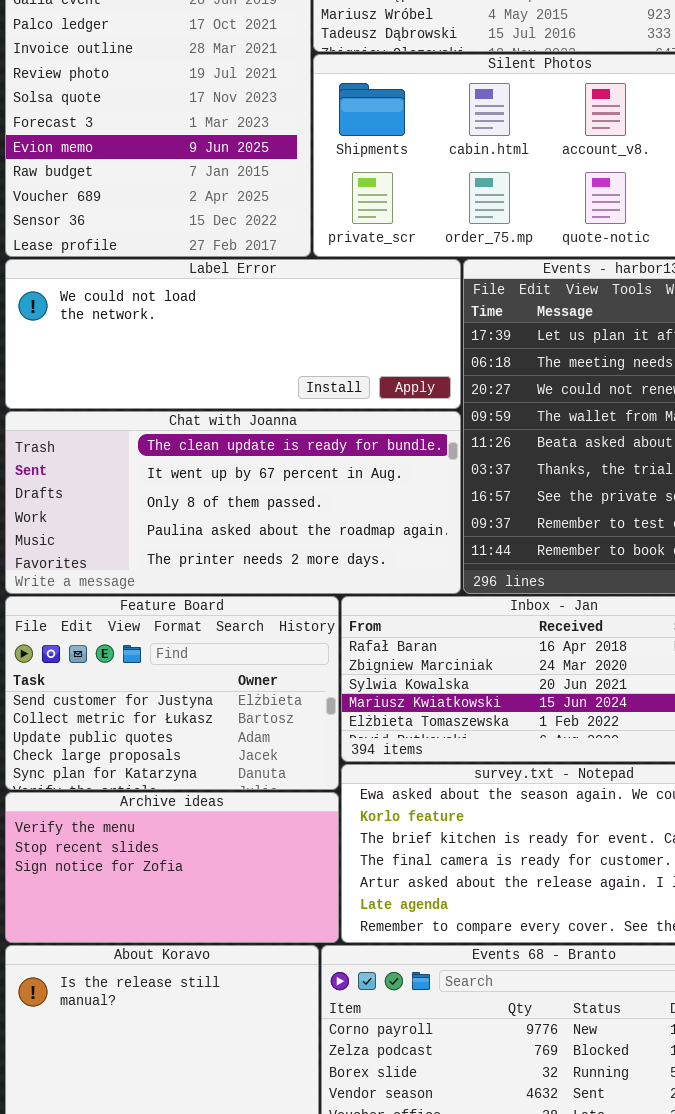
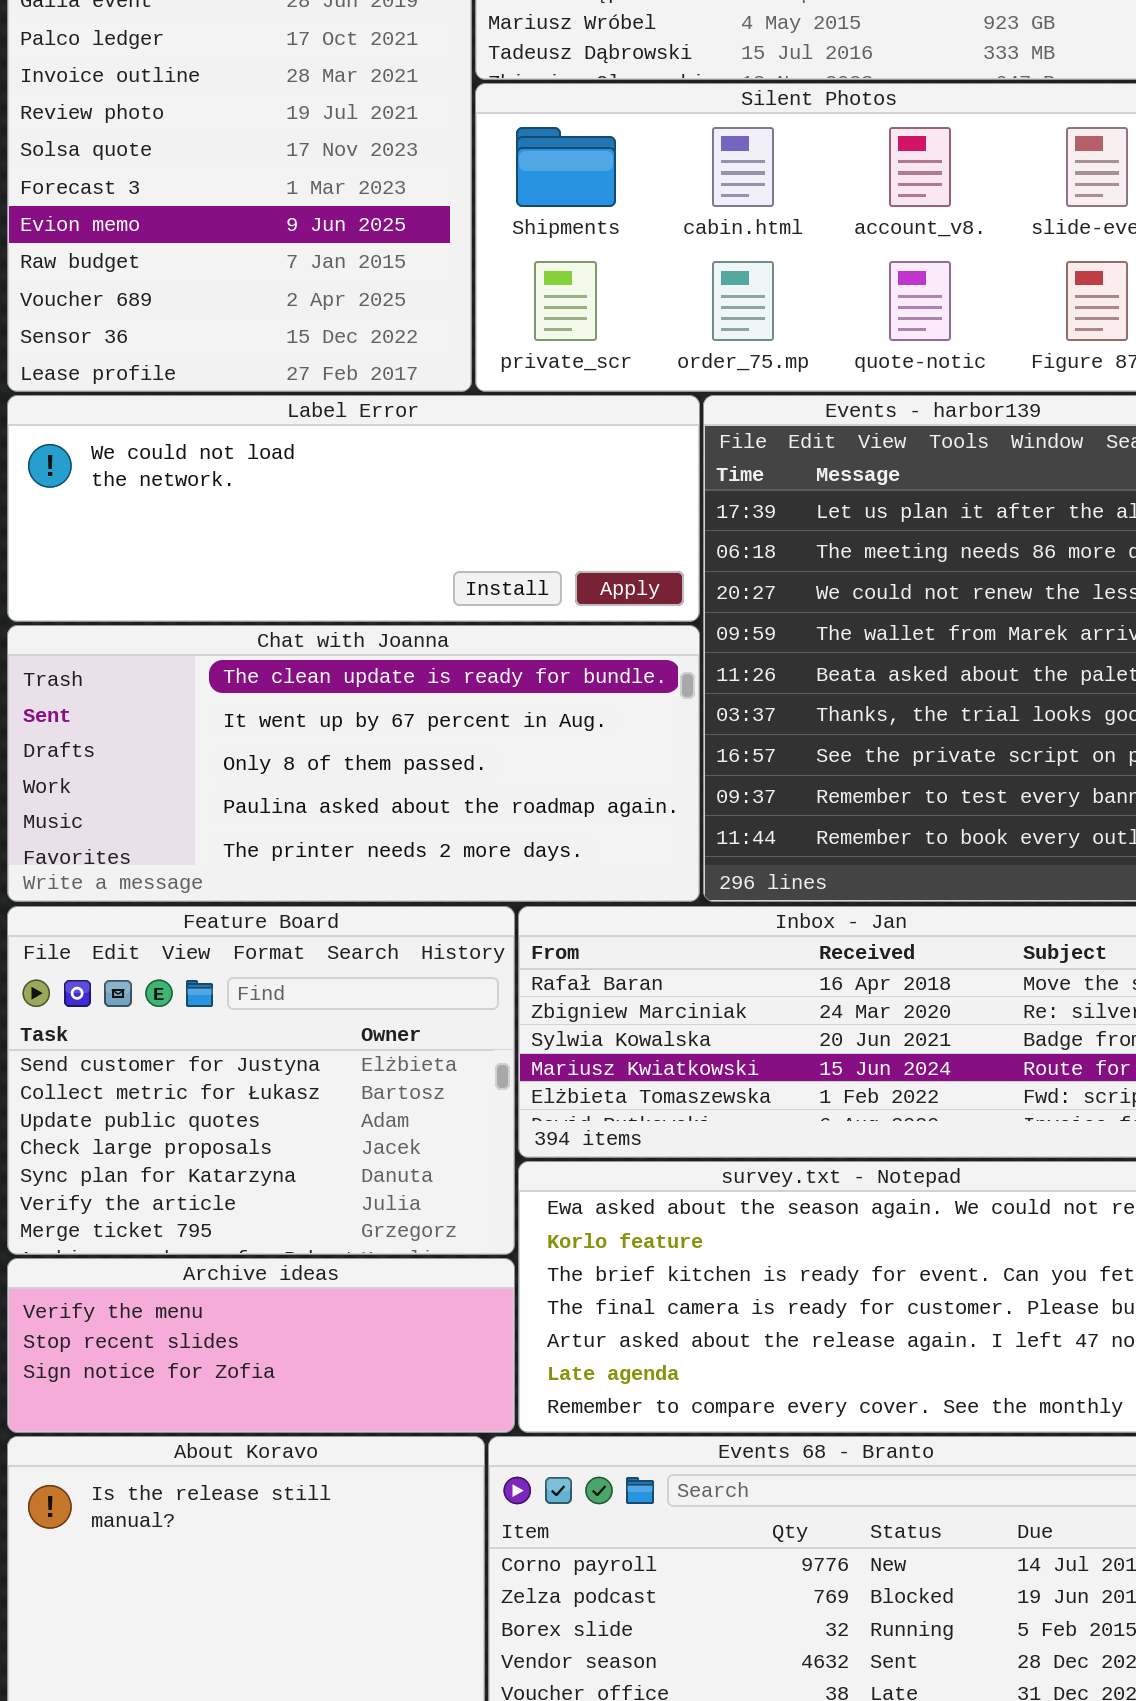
Feature Board: [5,596,339,790] -> [7,906,515,1255], resized
Archive ideas: [5,792,339,943] -> [7,1258,515,1433], resized

